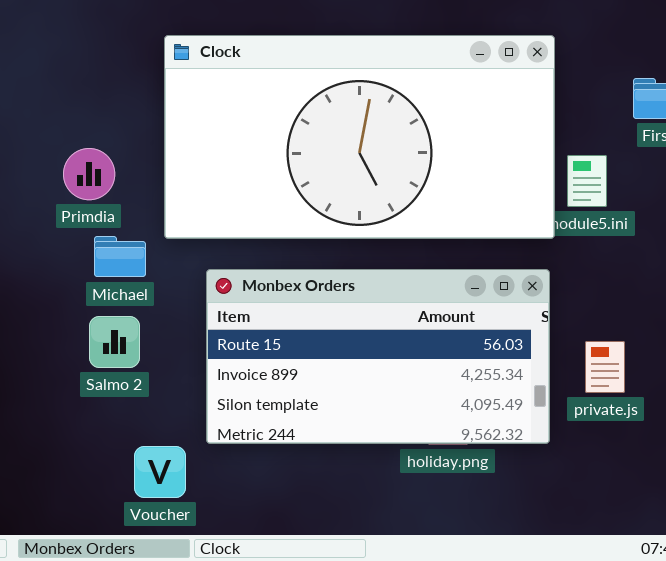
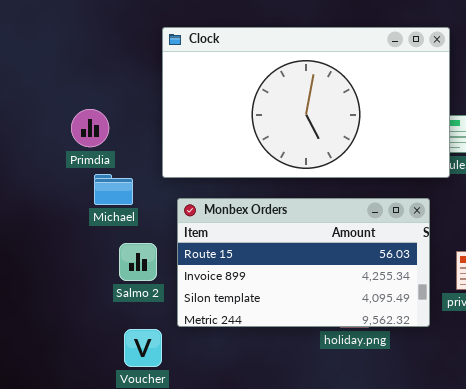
Clock: [164,35,555,239] -> [162,27,450,178], moved
Salmo 2: [89,316,140,368] -> [119,243,157,281], moved

